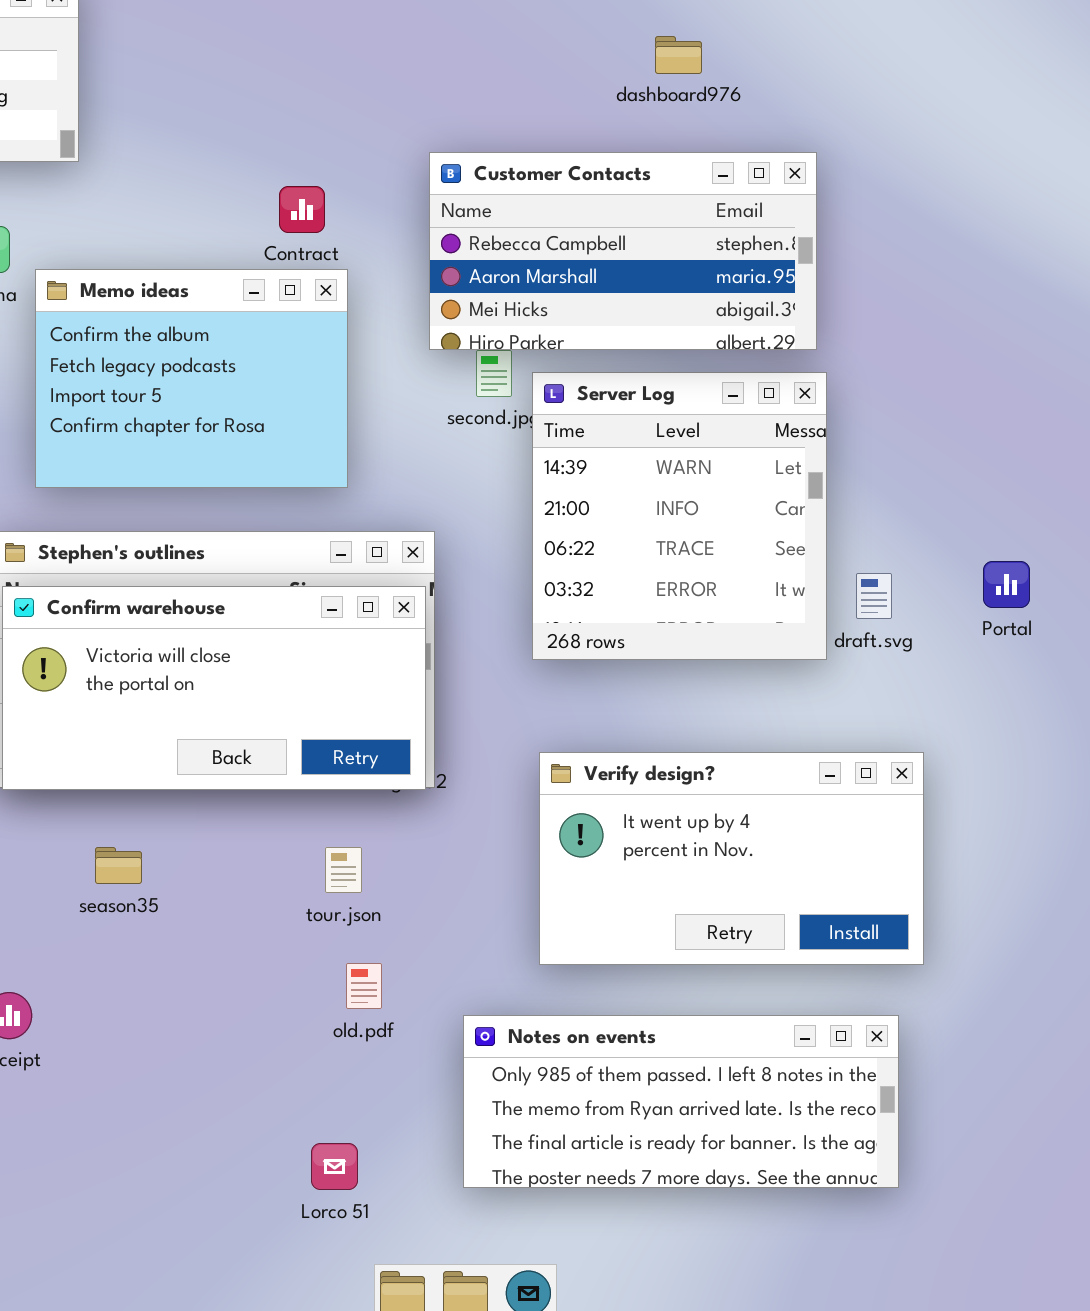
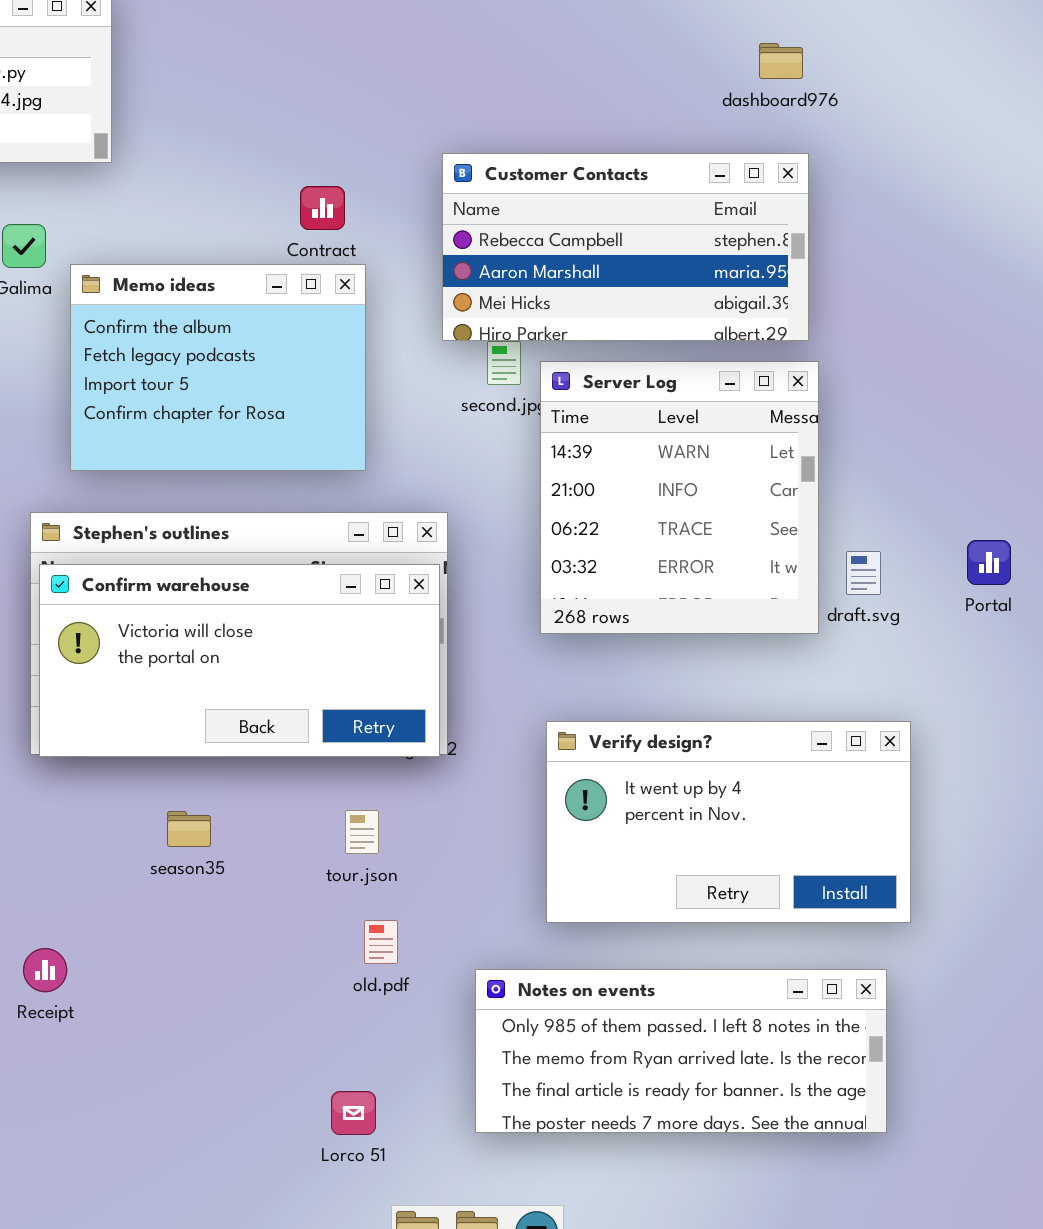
dashboard976: [655,36,702,74] -> [759,43,803,79], moved
season35: [95,847,142,884] -> [167,811,211,847], moved

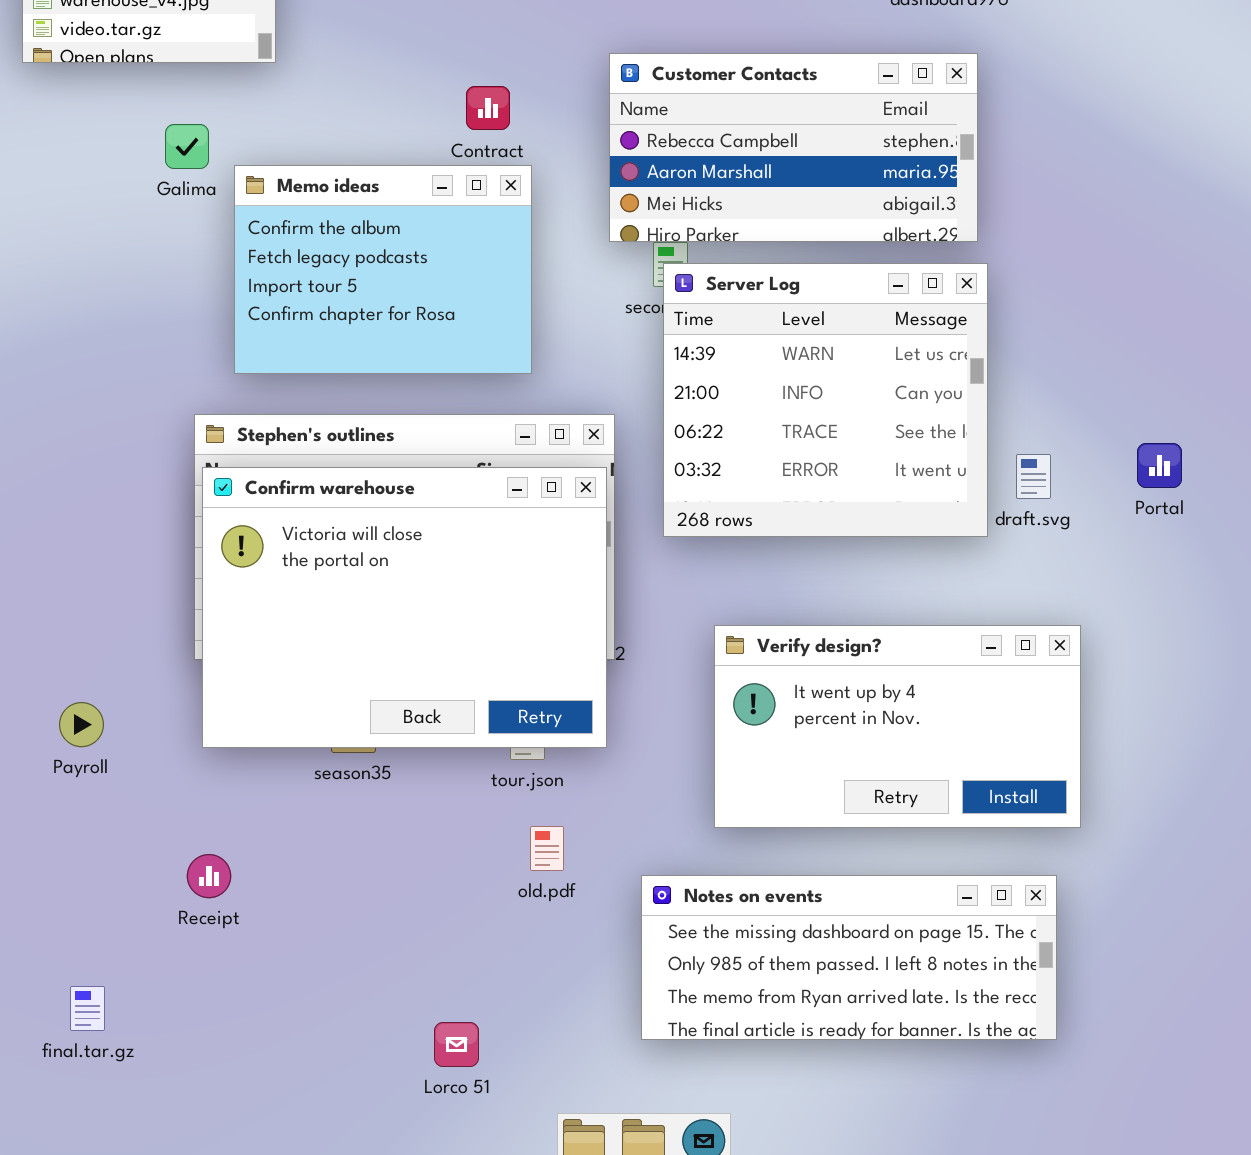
Server Log: [540,361,819,634] -> [663,263,988,537], resized
Confirm warehouse: [39,564,440,757] -> [202,467,607,748], resized
Notes on events: [475,969,887,1133] -> [641,875,1057,1040], scrolled up 1 row
Lorco 51: [331,1091,376,1135] -> [434,1022,479,1067], moved

